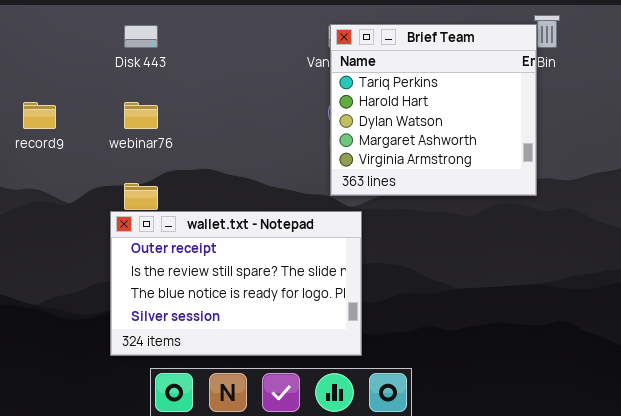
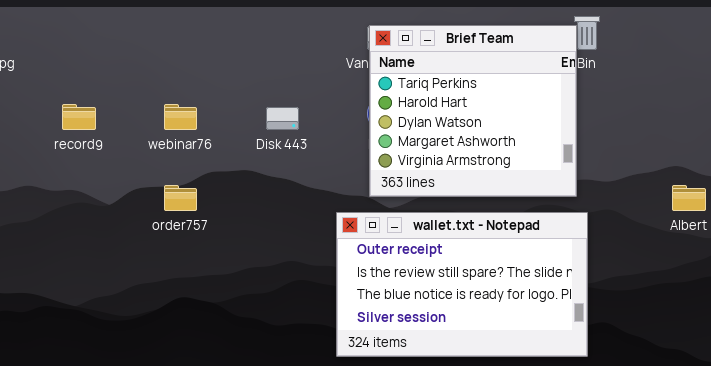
Disk 443: [124,25,158,48] -> [266,107,299,130], moved
wallet.txt - Notepad: [110,211,362,356] -> [336,212,588,357], moved

